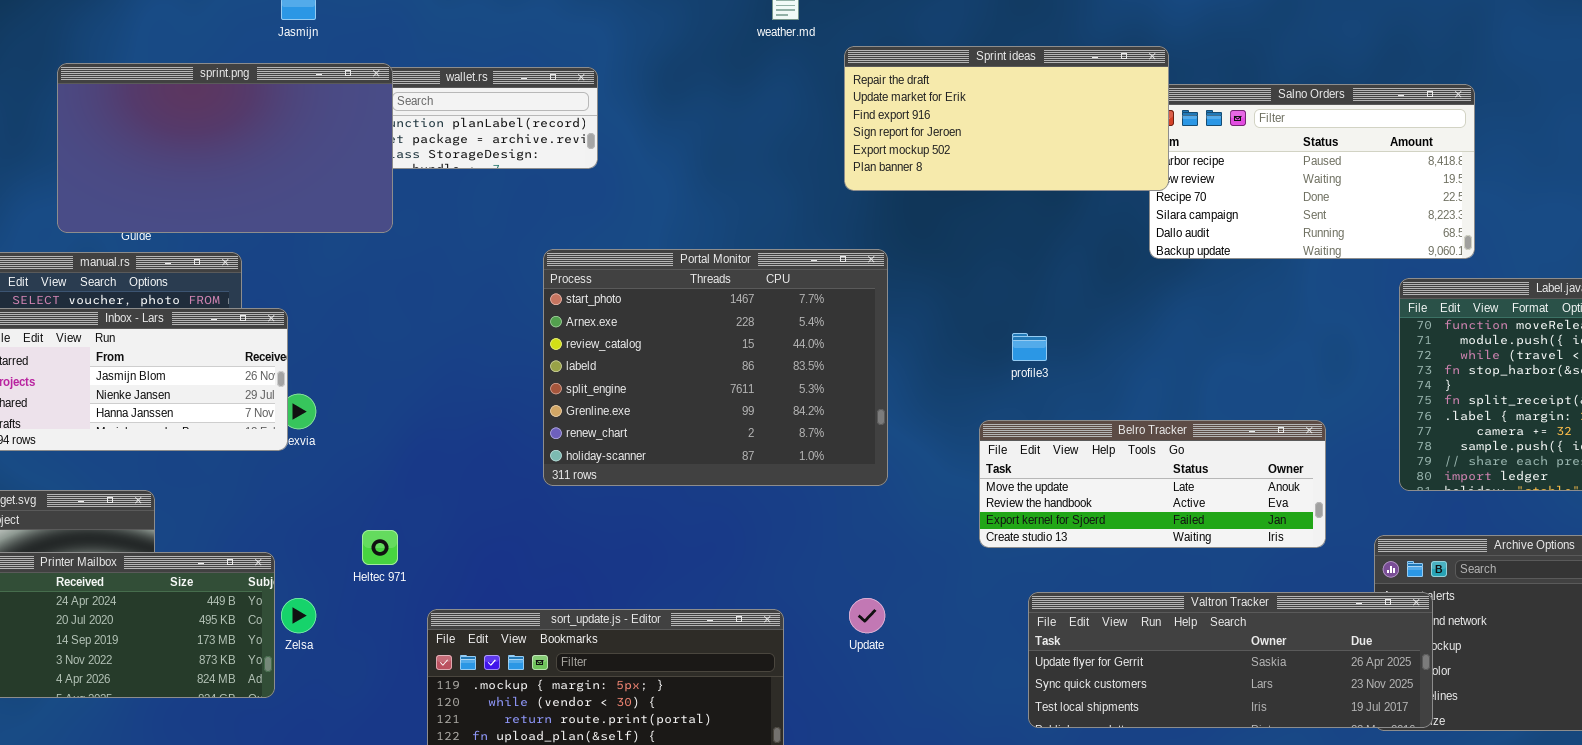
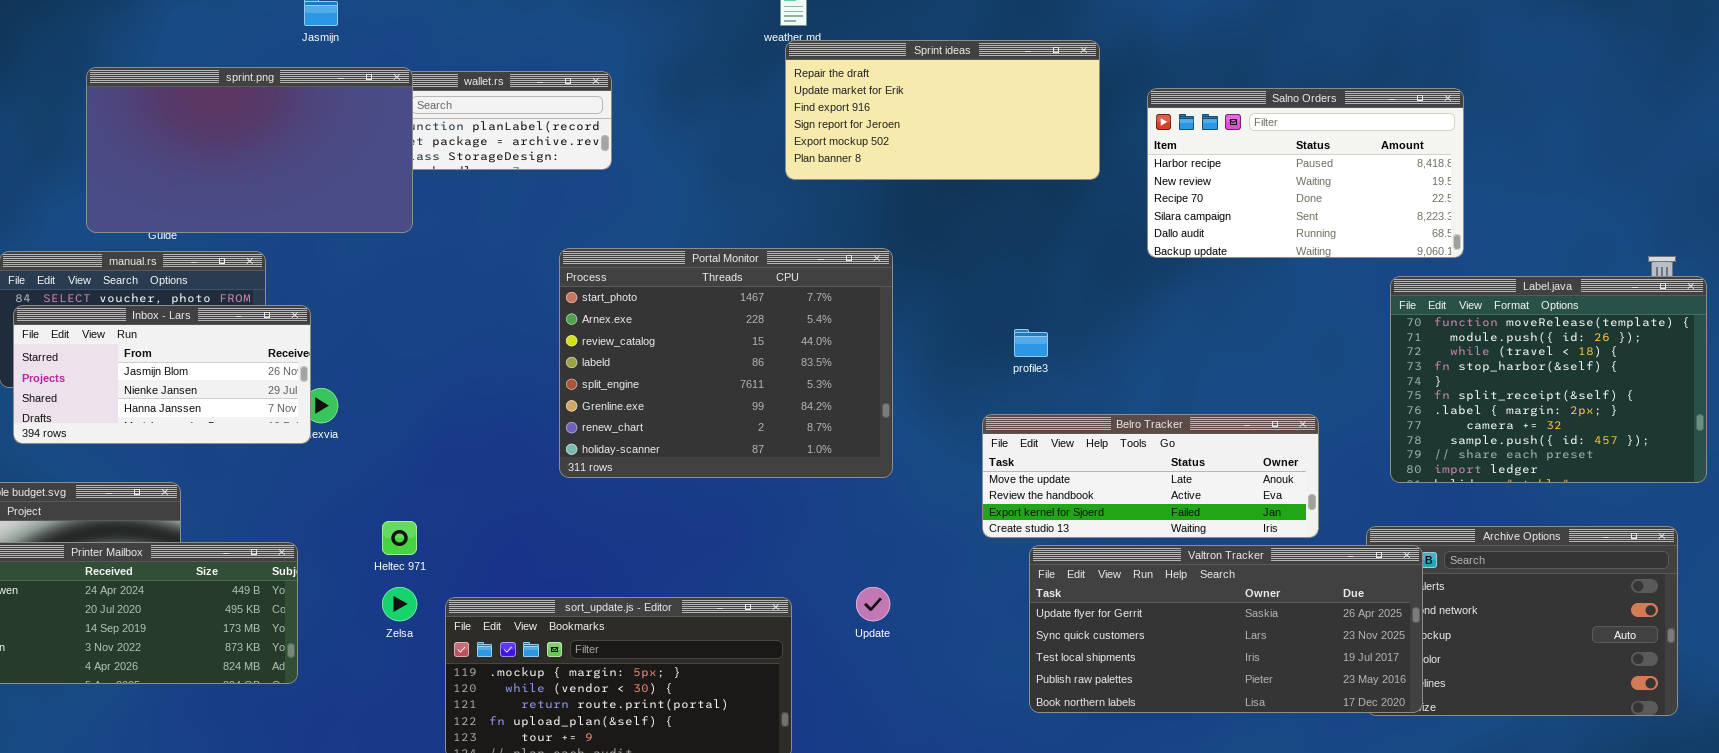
Sprint ideas: [844,46,1169,191] -> [785,40,1100,180], moved
Valtron Tracker: [1028,592,1433,728] -> [1029,545,1423,713], resized
Zelsa: [281,598,316,633] -> [382,587,417,621], moved

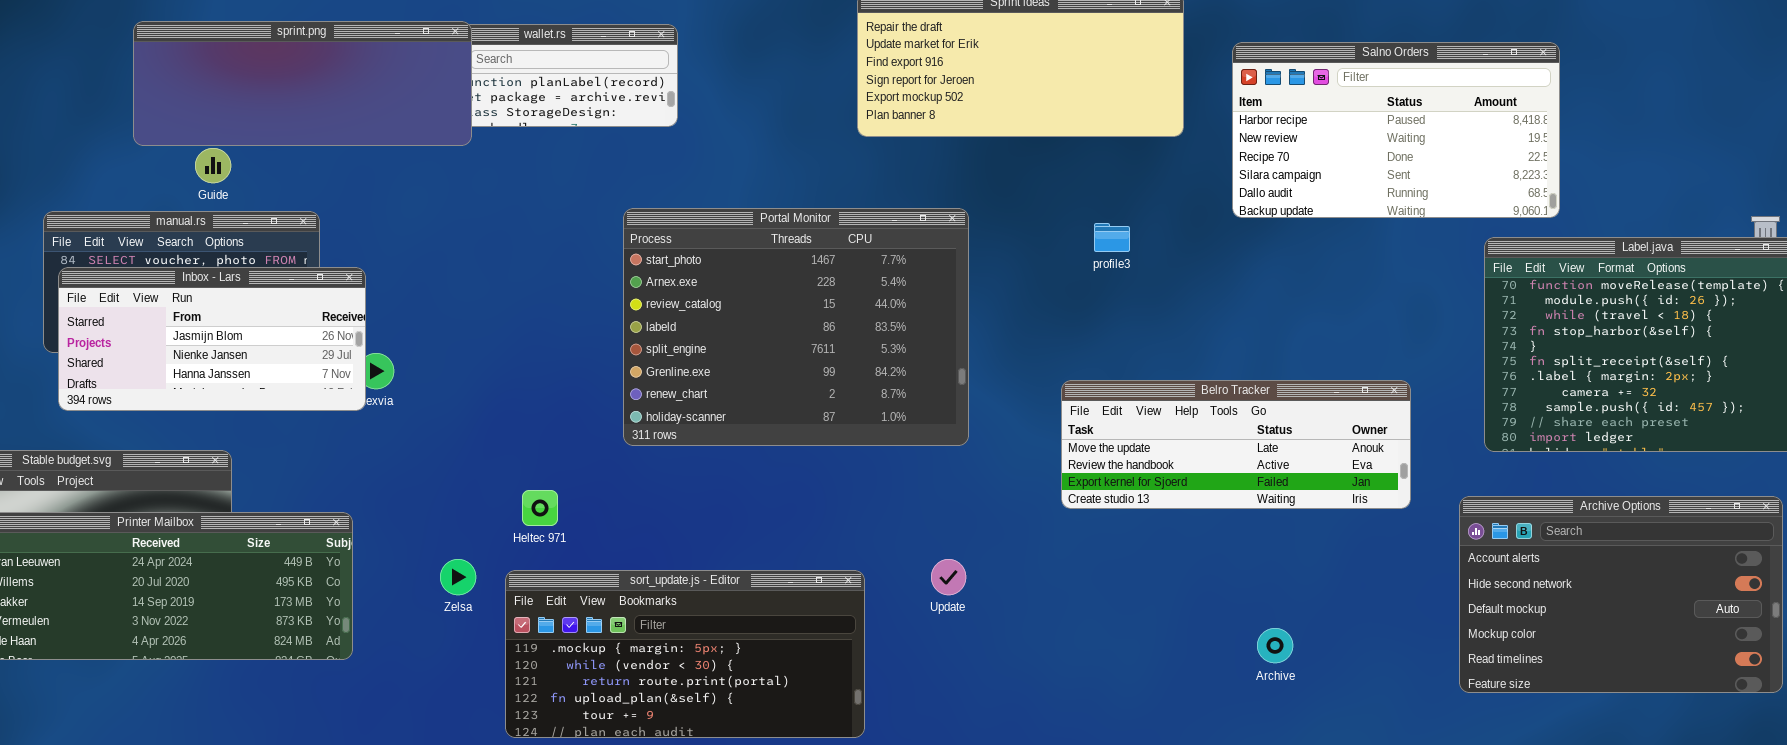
sprint.png: [86,67,413,233] -> [133,21,472,146], resized
profile3: [1014,329,1048,357] -> [1094,223,1130,252], moved
Heltec 971: [382,521,417,555] -> [522,490,558,526], moved
Valtron Tracker: [1029,545,1423,713] -> none, closed

